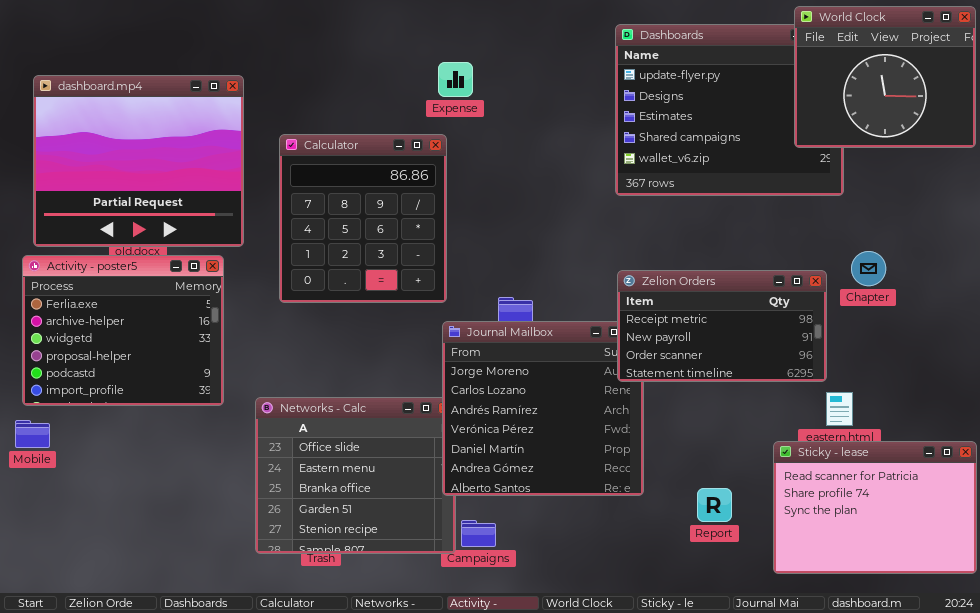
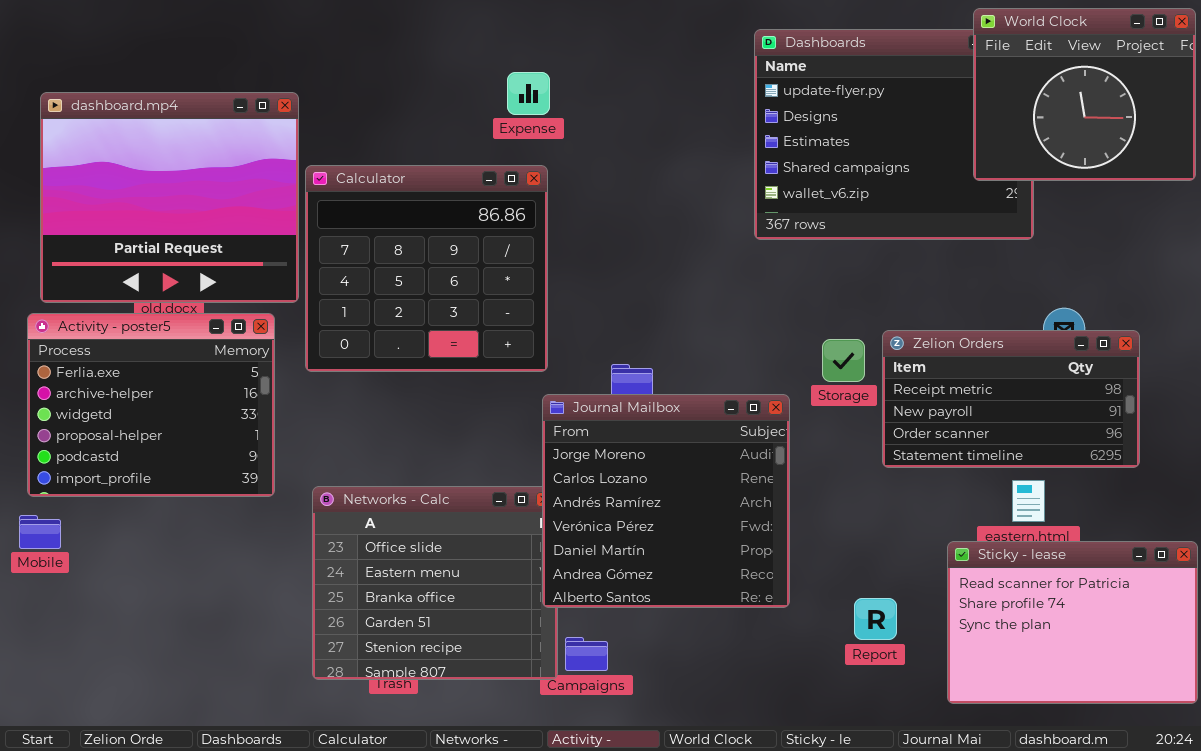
Expense: [438,62,473,97] -> [507,72,550,115], moved
Calculator: [279,134,447,303] -> [305,165,548,372], resized
Zelion Orders: [617,270,827,382] -> [882,330,1140,468], moved

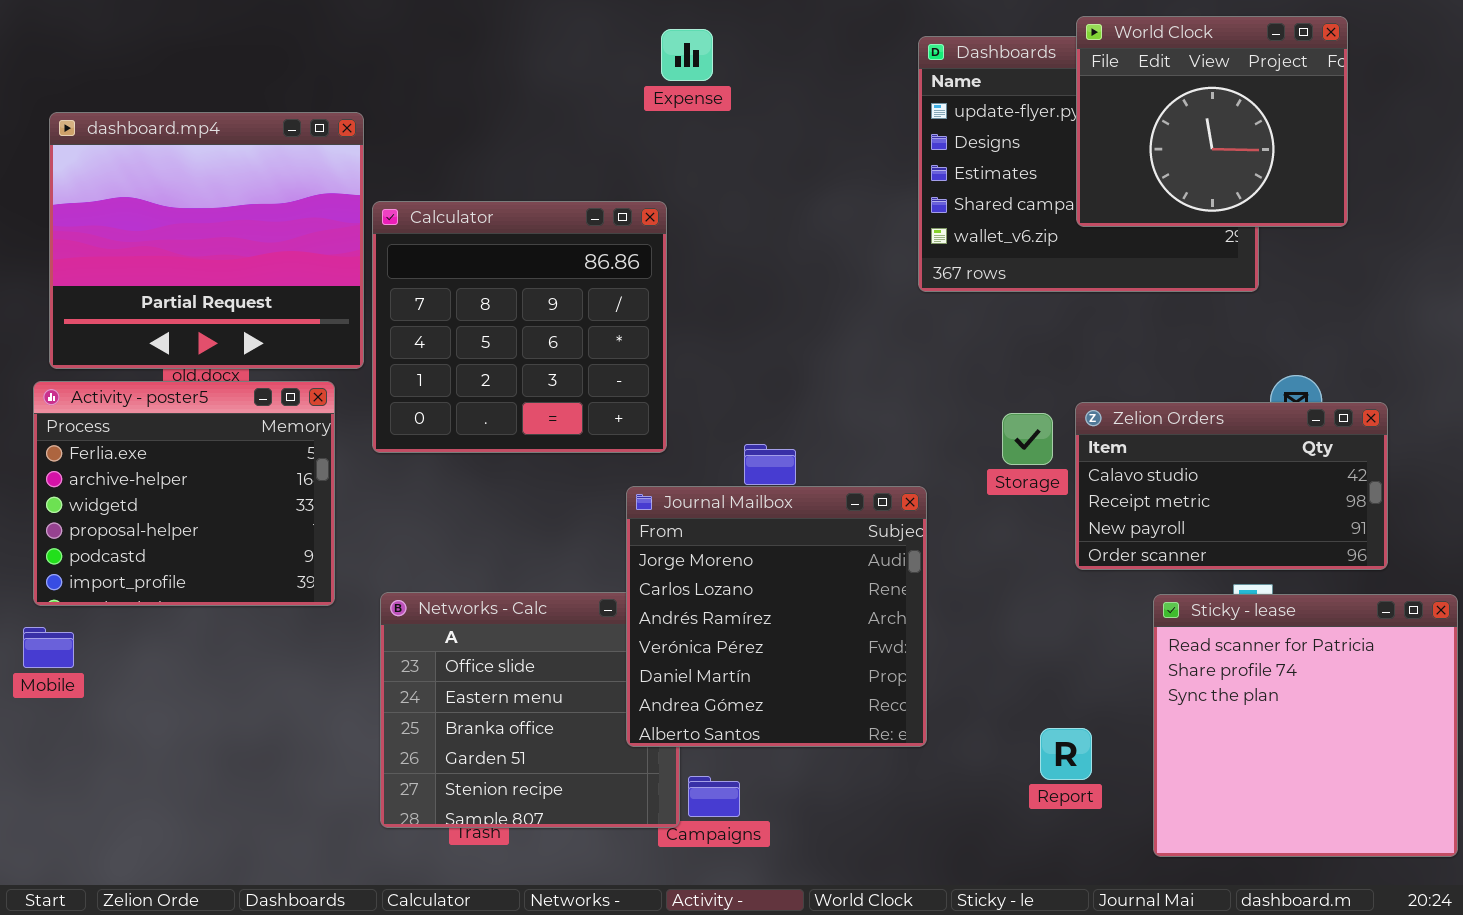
World Clock: [973,8,1196,181] -> [1076,16,1348,227], moved
Expense: [507,72,550,115] -> [661,29,713,81], moved
Zelion Orders: [882,330,1140,468] -> [1075,402,1388,570], scrolled up 1 row
Journal Mailbox: [542,394,790,608] -> [626,486,927,747], moved
Sticky - lease: [947,541,1198,704] -> [1153,594,1458,857], resized

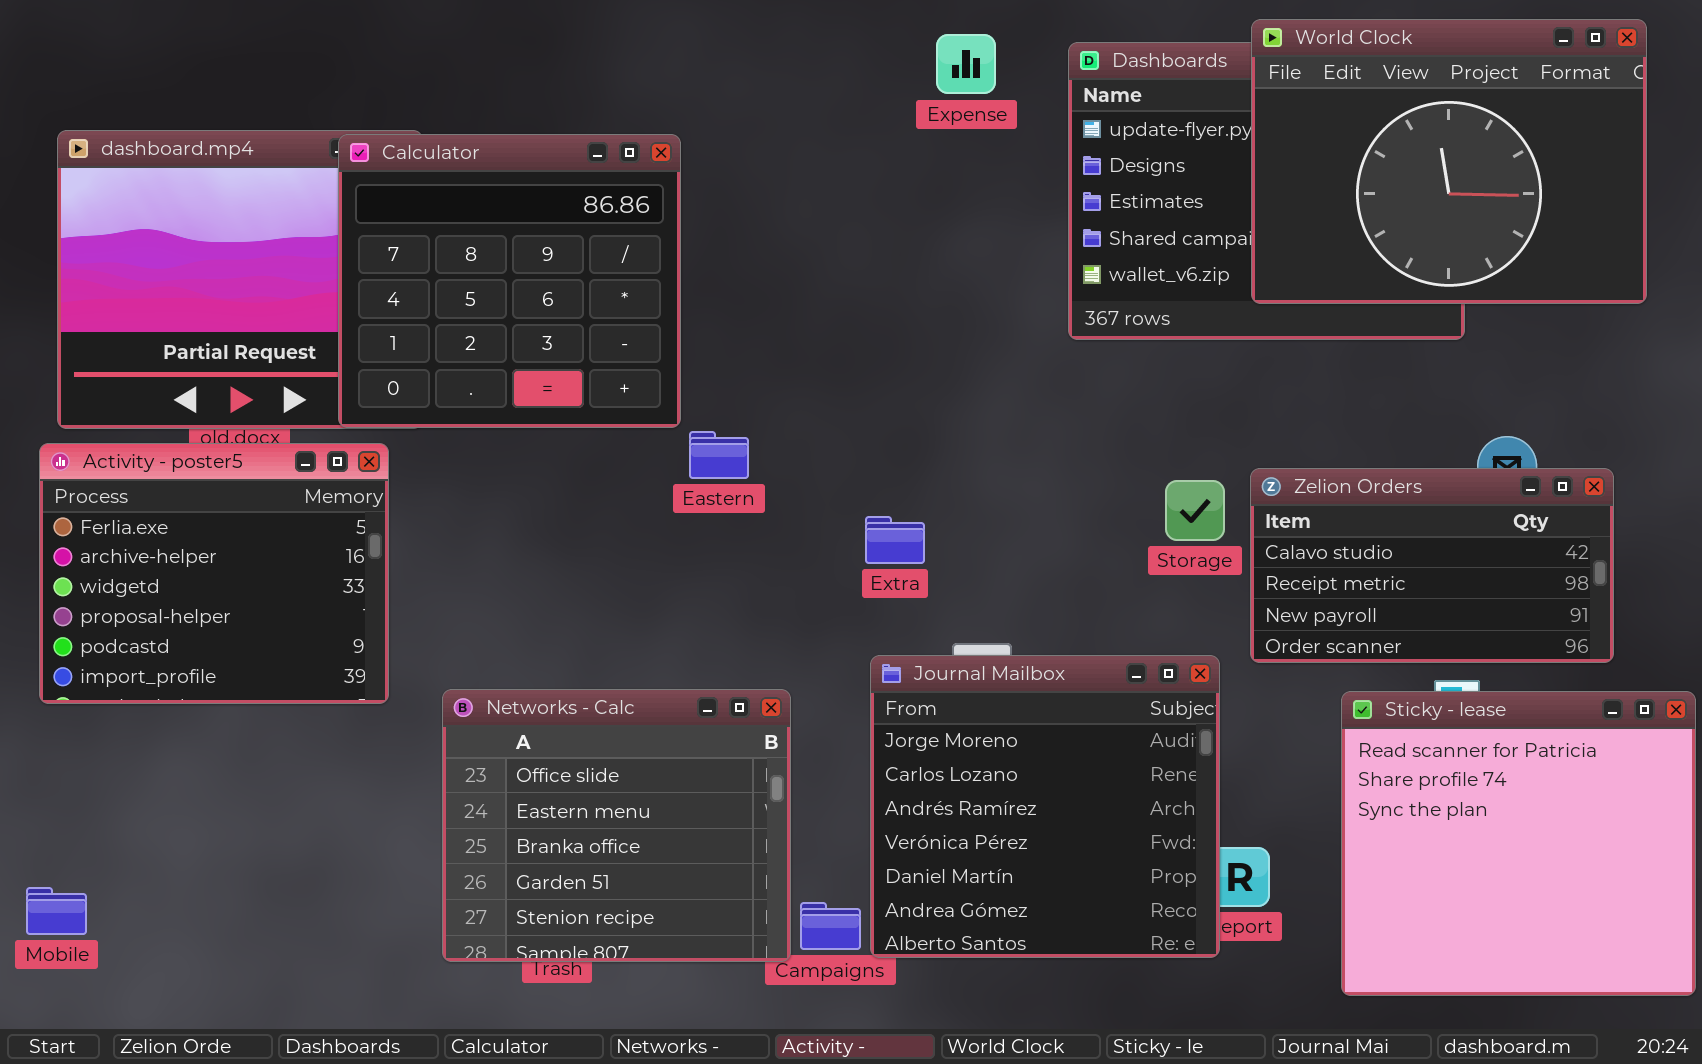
World Clock: [1076,16,1348,227] -> [1251,19,1647,304], resized
Expense: [661,29,713,81] -> [936,34,996,94], moved
Calculator: [372,201,667,453] -> [338,134,681,428], moved
Journal Mailbox: [626,486,927,747] -> [870,655,1220,958], moved
Mobile: [23,627,74,668] -> [26,887,87,935], moved

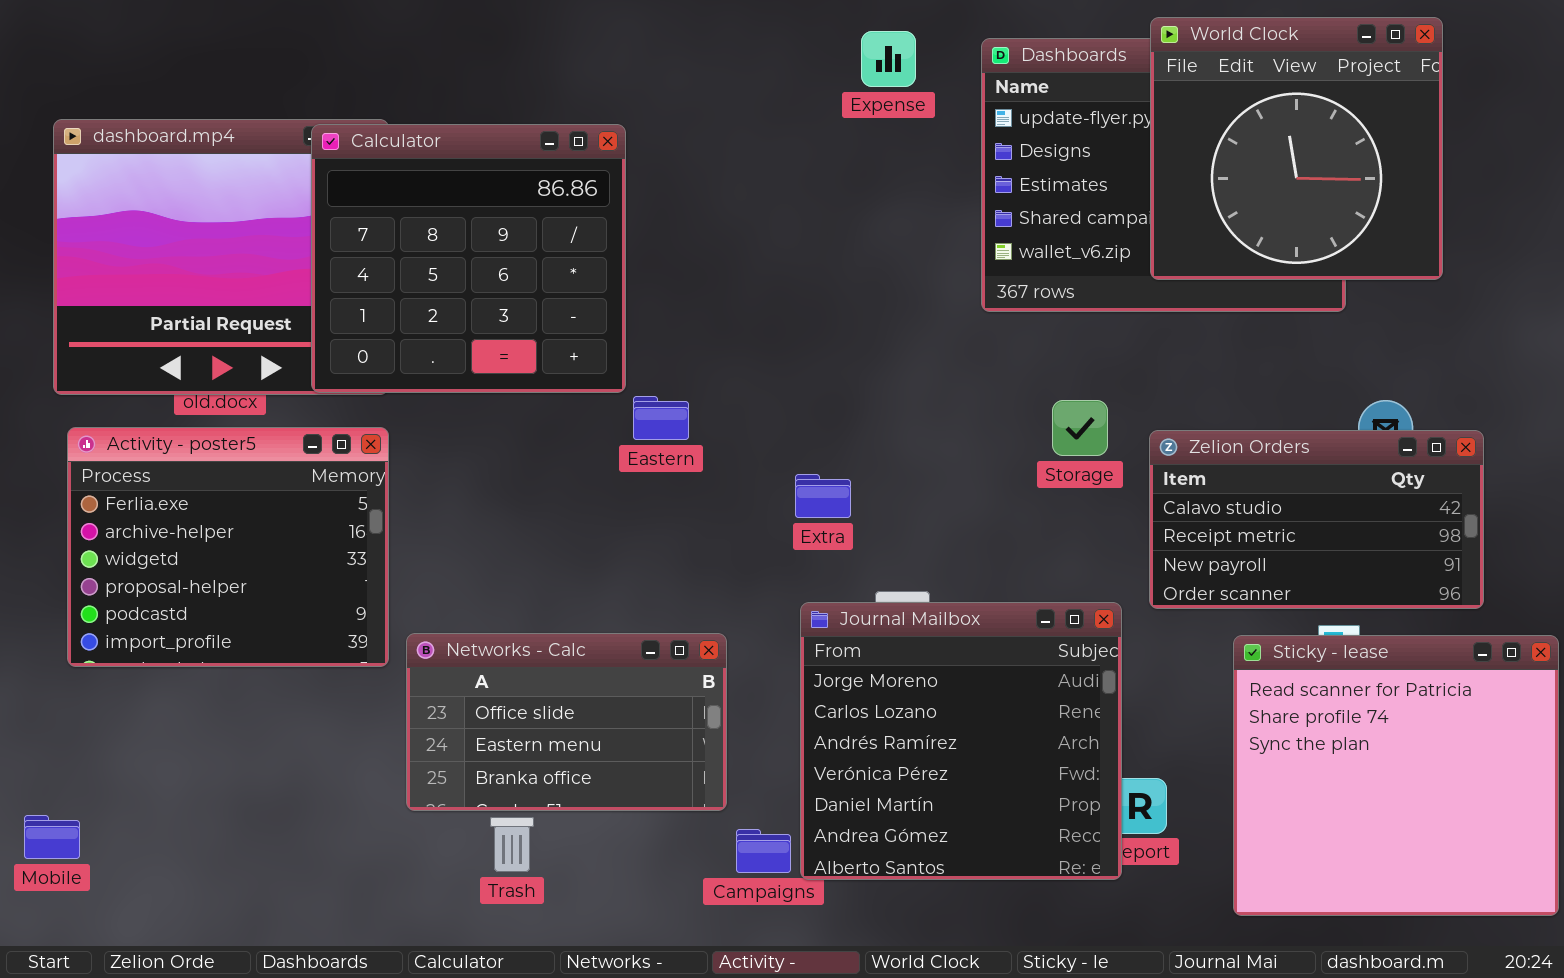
World Clock: [1251,19,1647,304] -> [1150,17,1443,280], resized
Activity - poster5: [39,443,389,704] -> [67,427,389,667], moved
Storage: [1165,480,1225,541] -> [1052,400,1108,456], moved
Networks - Calc: [442,689,791,962] -> [406,633,727,811], resized

